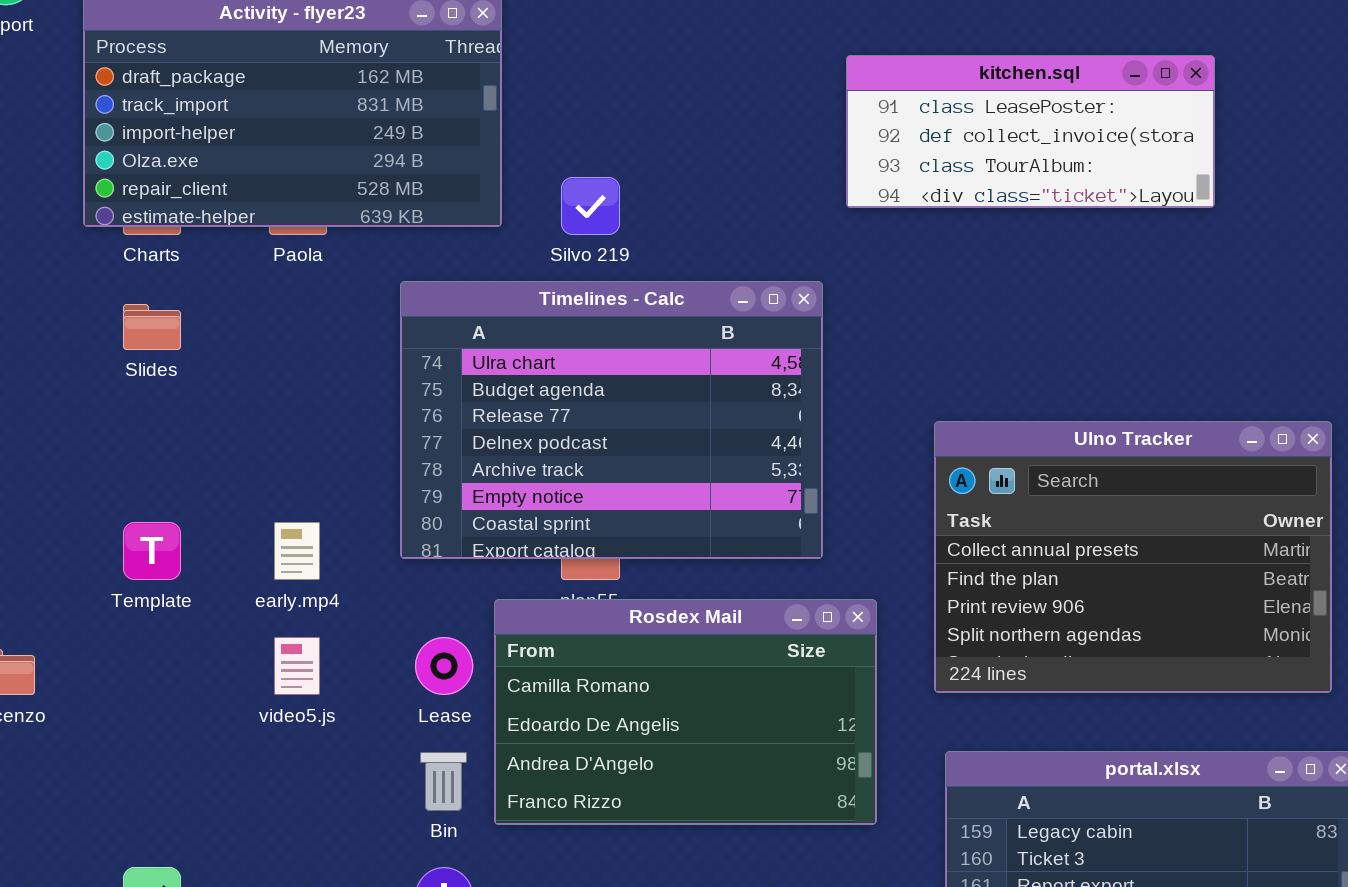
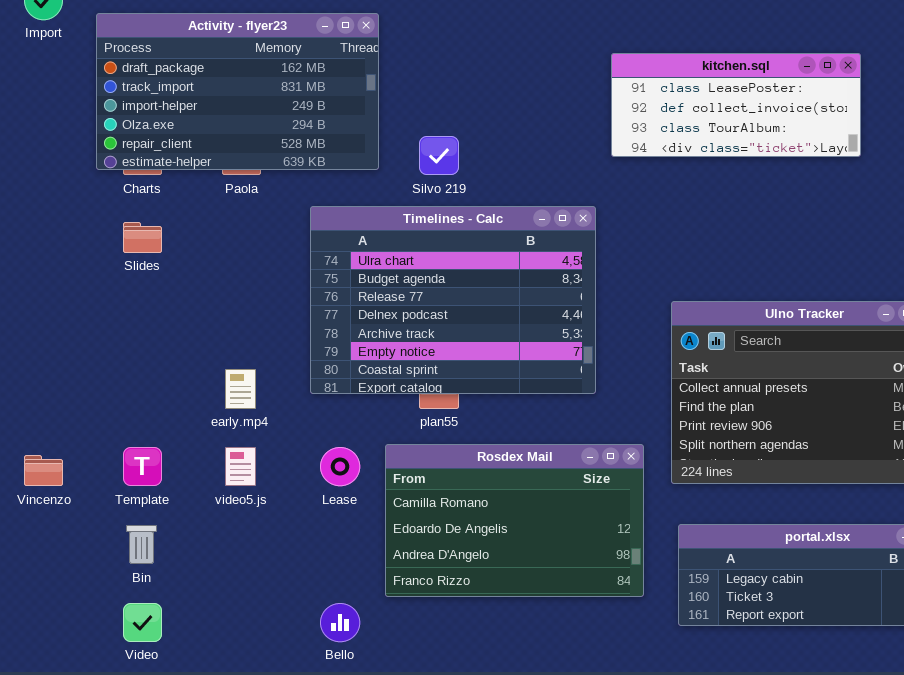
Template: [123,522,181,580] -> [123,447,162,486], moved
Rosdex Mail: [494,599,877,825] -> [385,444,644,597], moved
Bin: [420,752,467,811] -> [126,525,157,564], moved

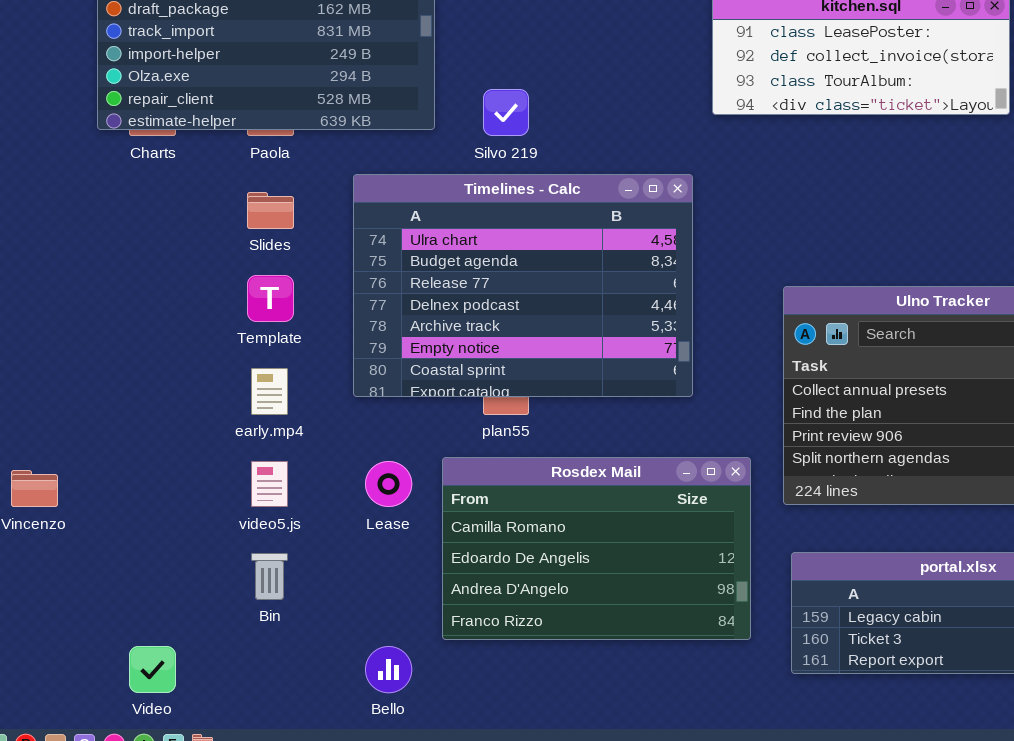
Slides: [123,222,162,253] -> [247,192,294,229], moved
Template: [123,447,162,486] -> [247,275,294,322], moved
Bin: [126,525,157,564] -> [251,553,288,600], moved

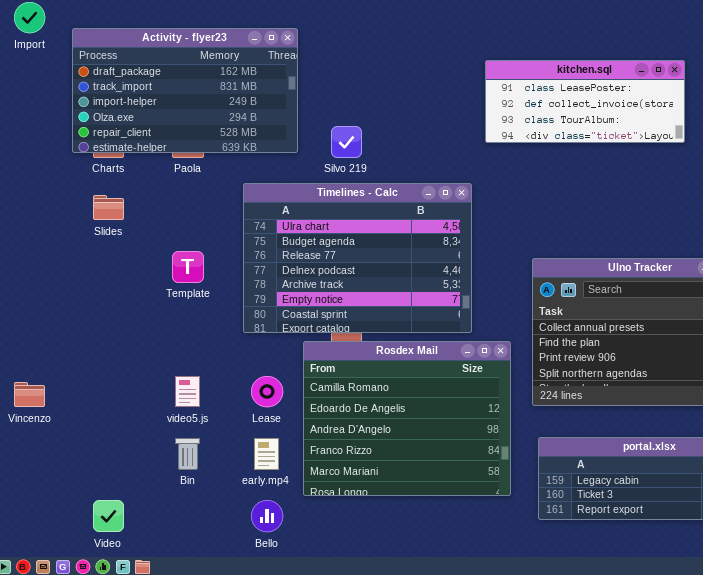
Slides: [247,192,294,229] -> [93,195,124,220], moved
early.mp4: [251,368,288,415] -> [254,438,279,470], moved
Rosdex Mail: [442,457,751,640] -> [303,341,511,496], resized

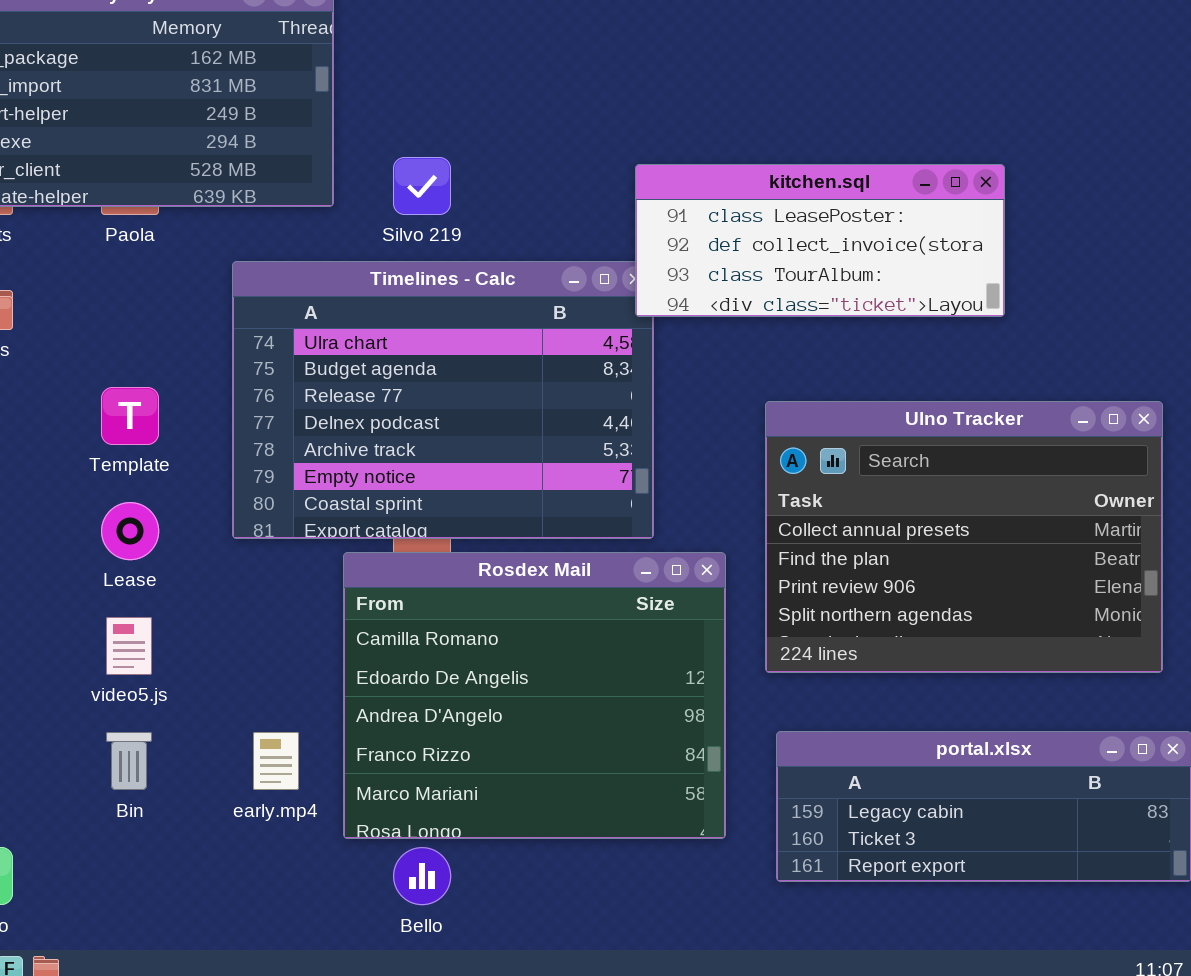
kitchen.sql: [485,60,685,143] -> [635,164,1005,317], moved
Lease: [251,376,283,407] -> [101,502,159,560], moved
Bello: [251,500,283,532] -> [393,847,451,905], moved

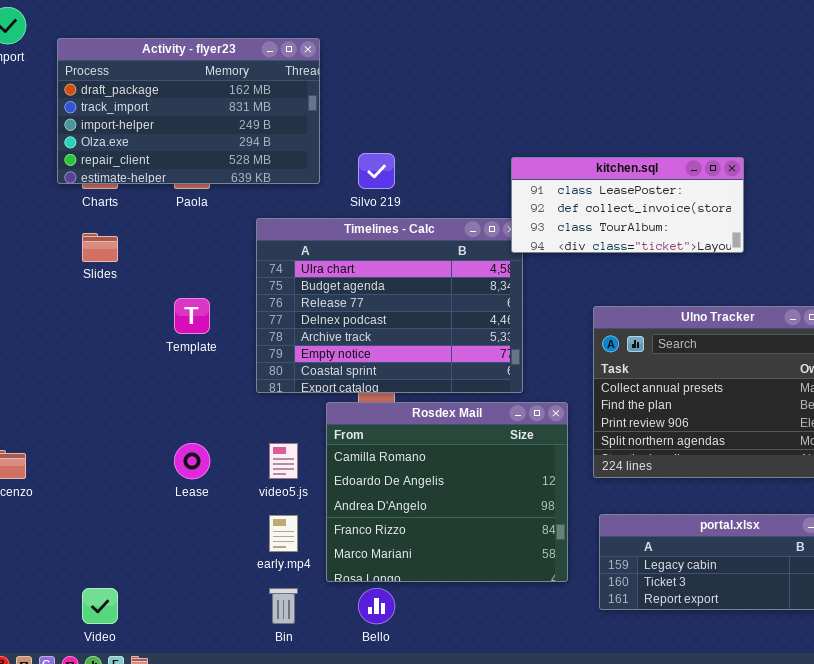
Lease: [101,502,159,560] -> [174,443,210,479], moved
video5.js: [106,617,152,675] -> [269,443,298,479], moved
Bin: [106,732,152,790] -> [269,588,298,624], moved

